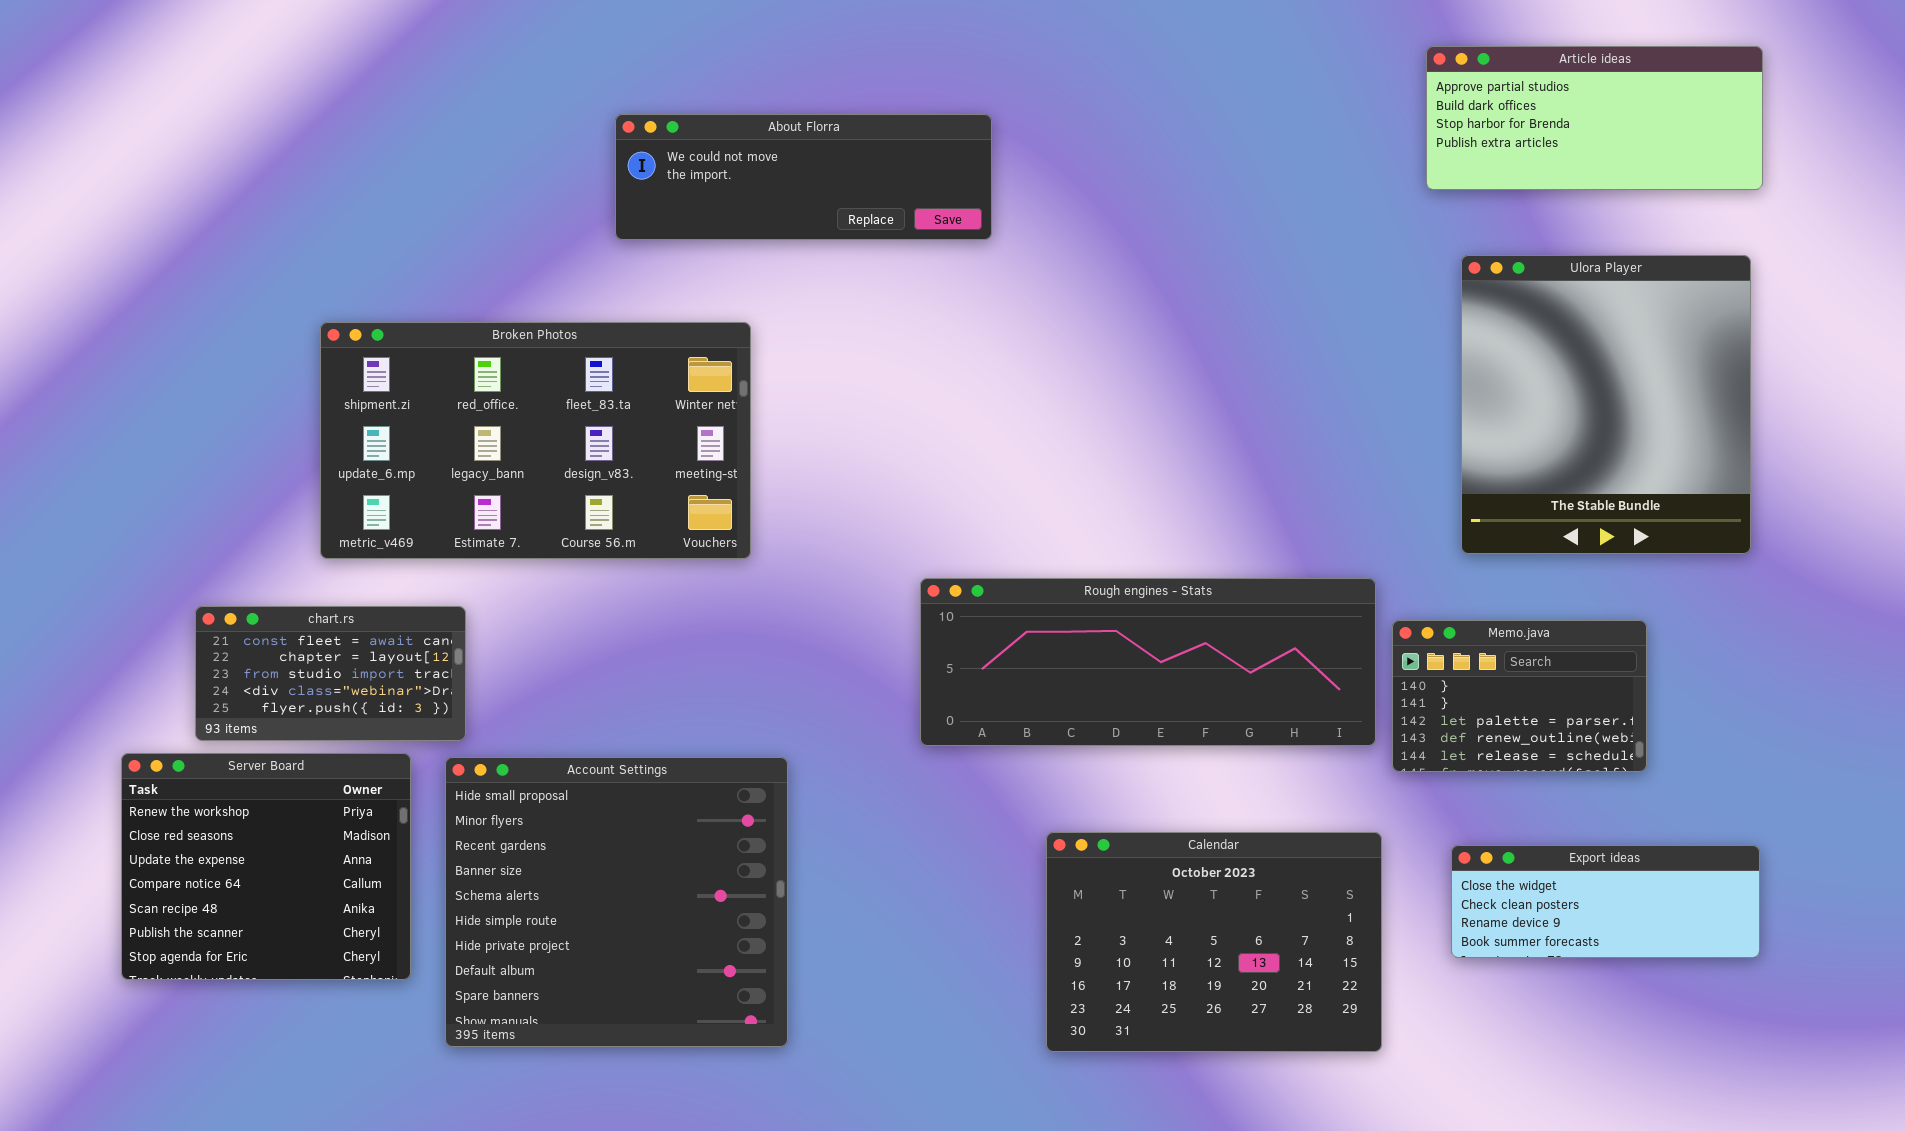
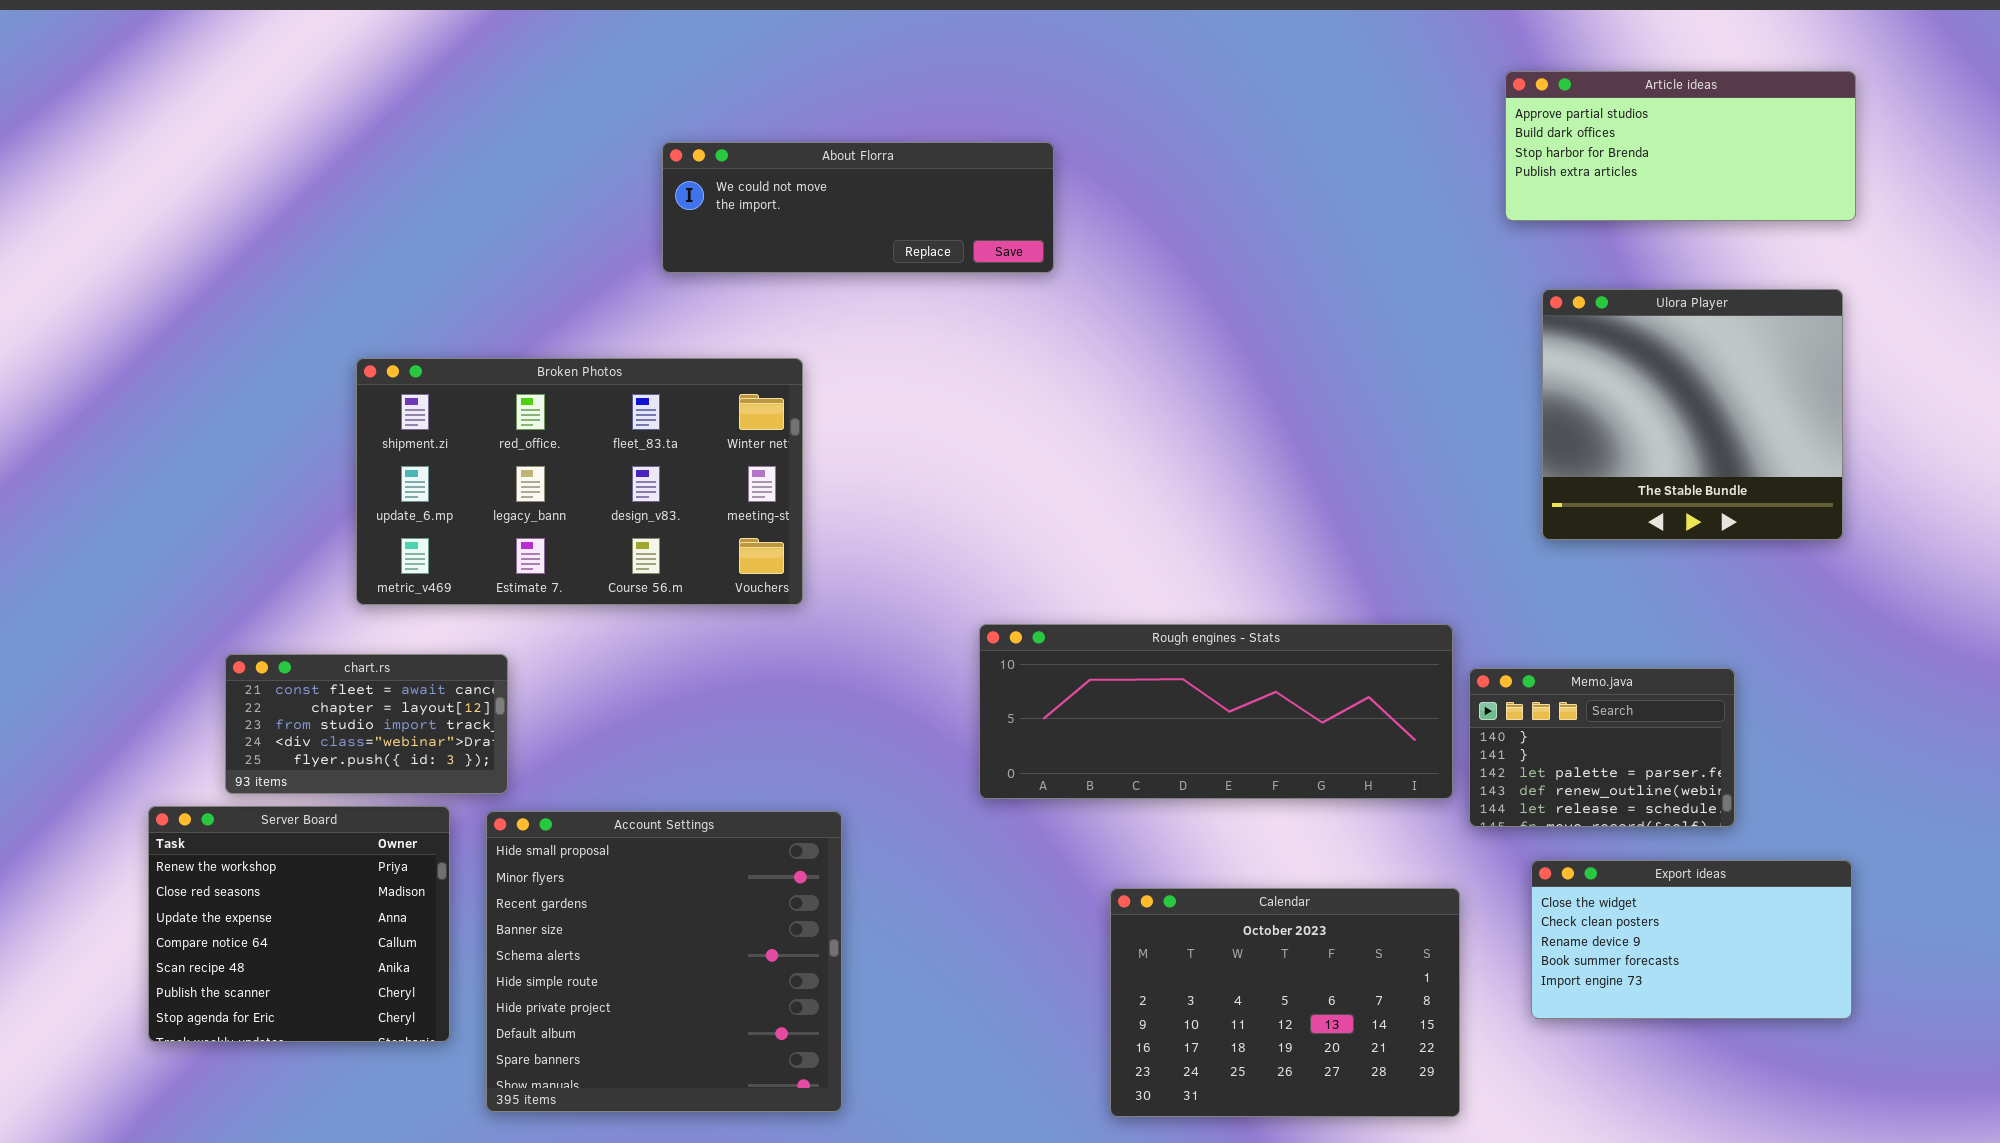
Ulora Player: [1461,255,1751,554] -> [1542,289,1843,540], resized
Export ideas: [1451,845,1760,958] -> [1531,860,1852,1019], resized

